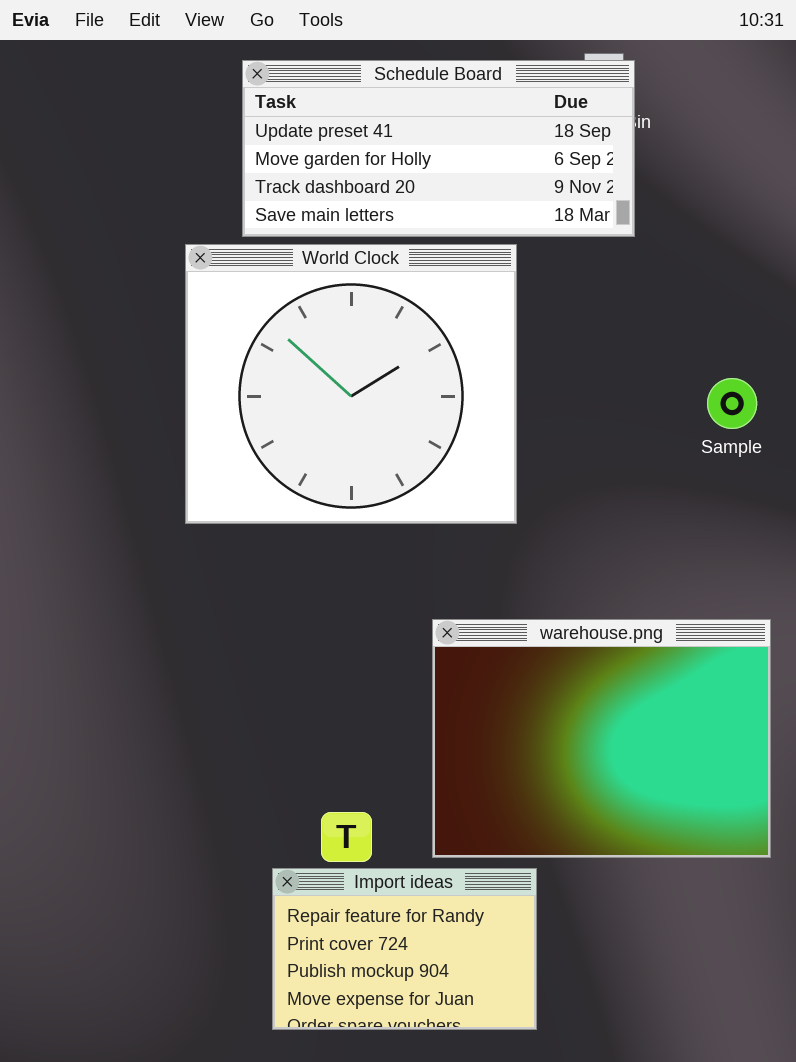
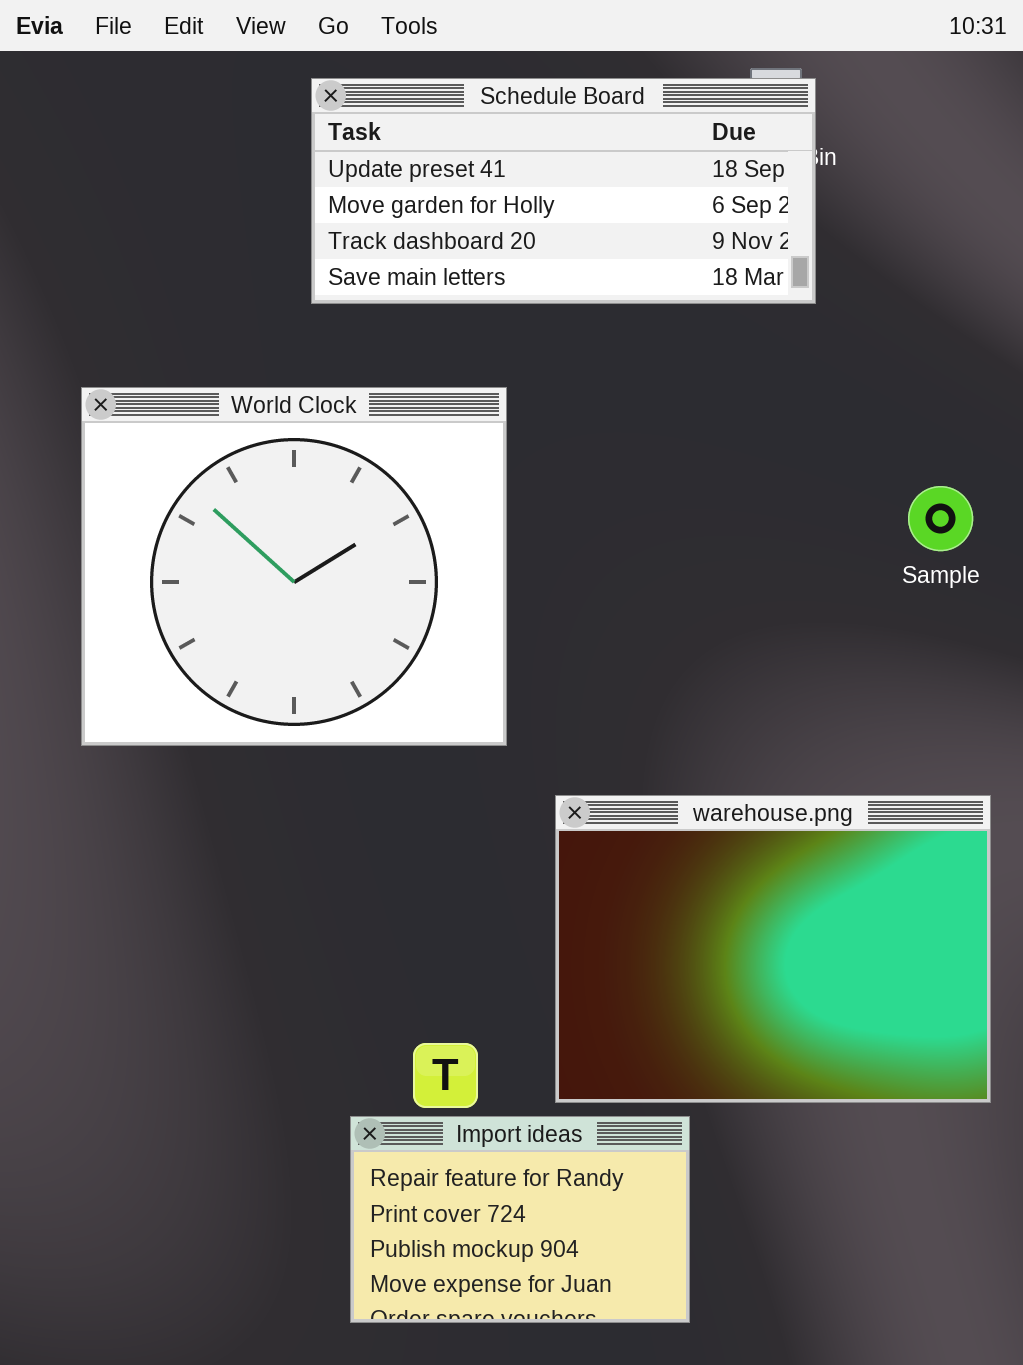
World Clock: [185,244,517,524] -> [81,387,507,746], moved

